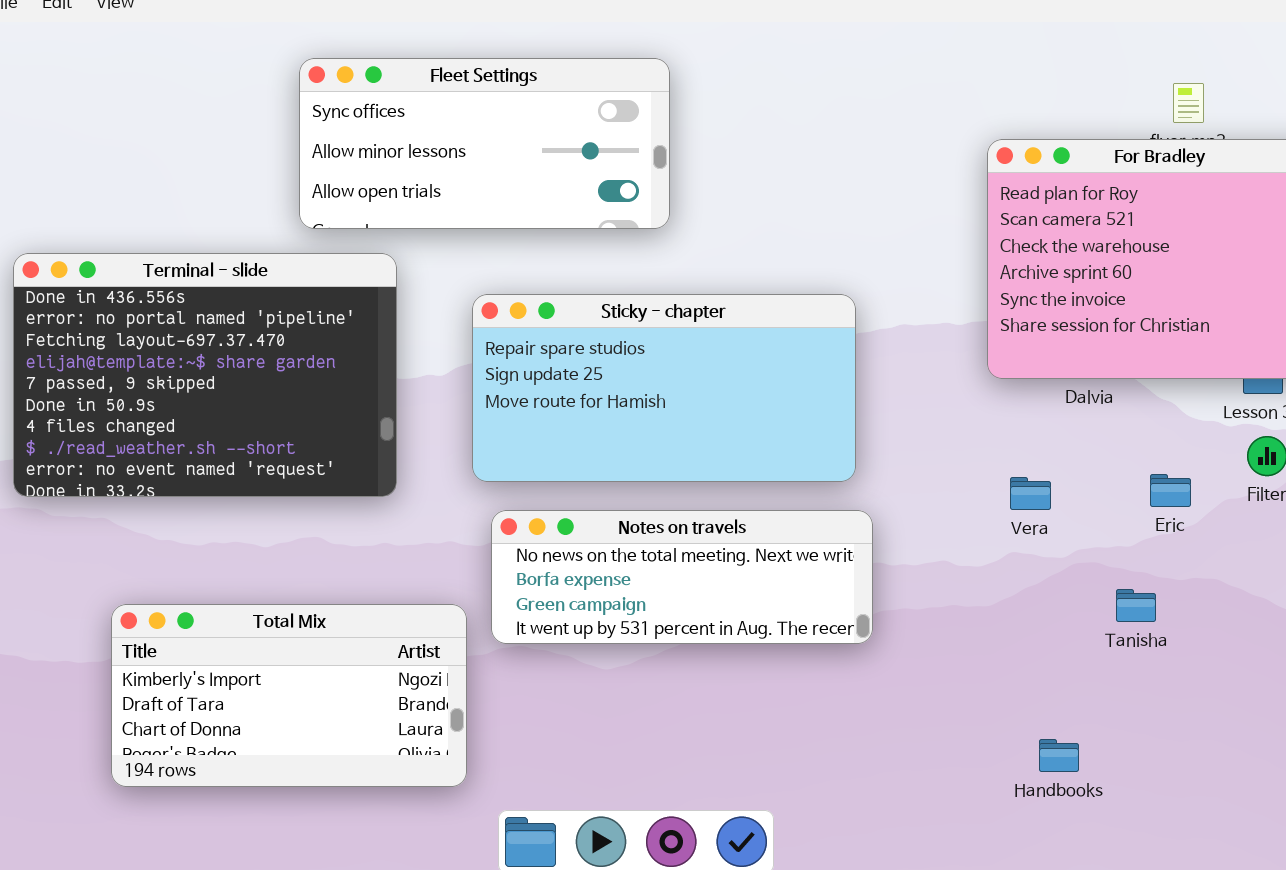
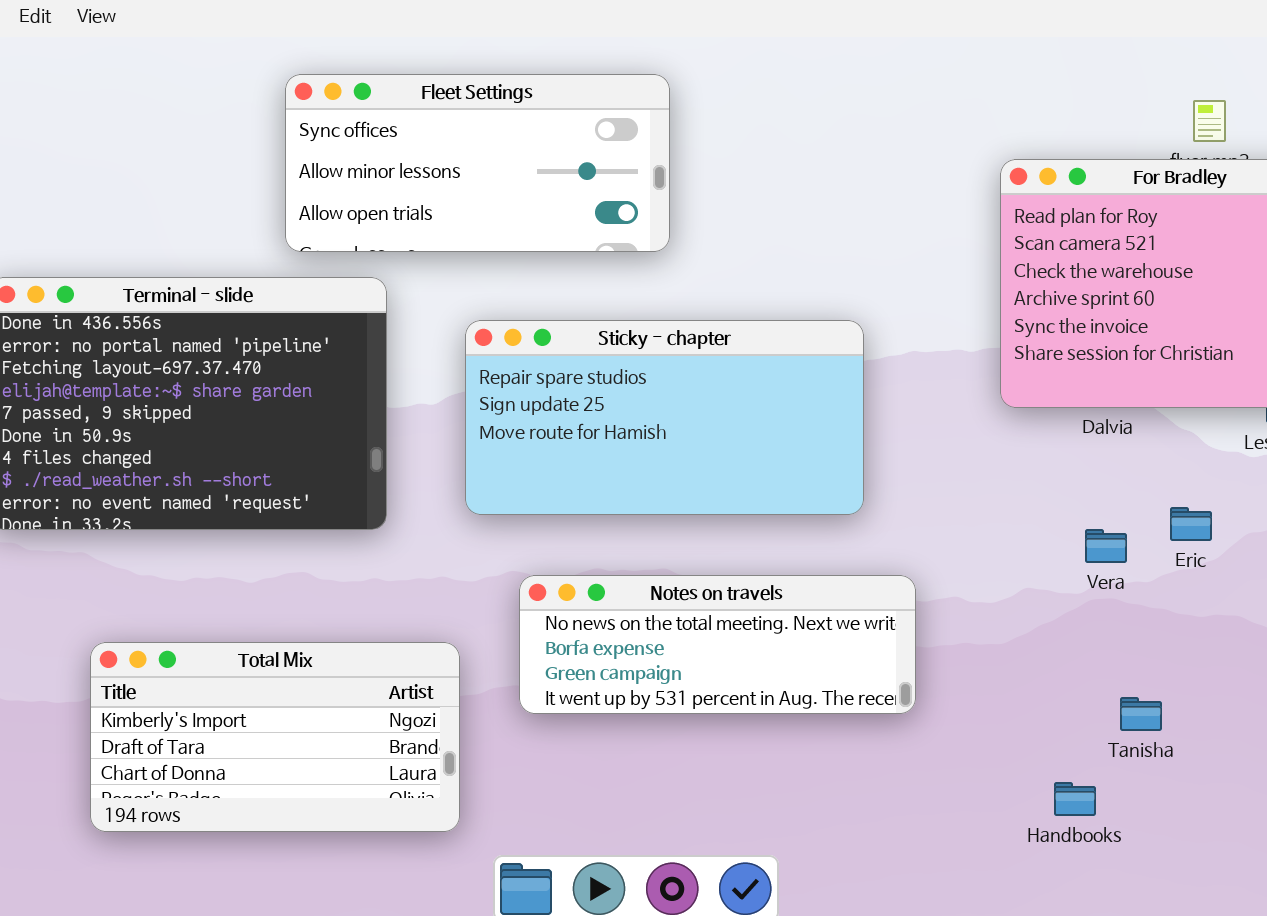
Vera: [1010,477,1051,510] -> [1085,529,1127,563], moved
Notes on travels: [491,510,873,644] -> [519,575,916,714], moved
Tanisha: [1116,589,1156,622] -> [1120,697,1162,731], moved

